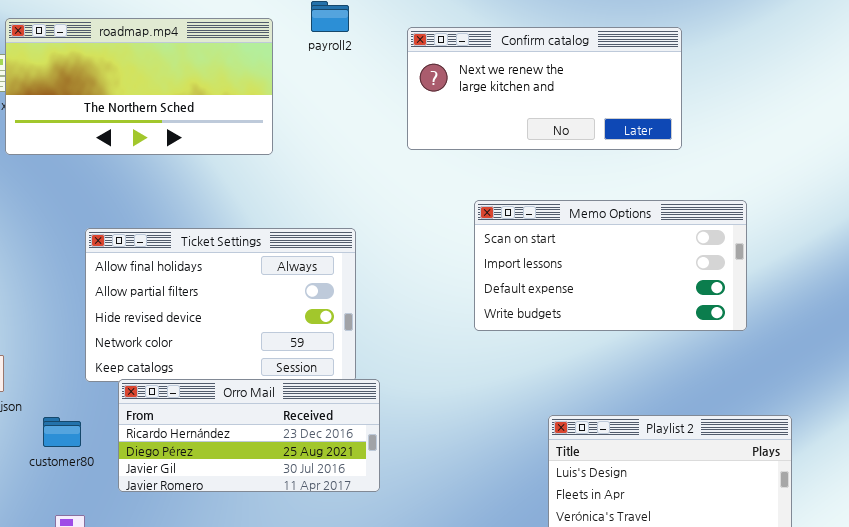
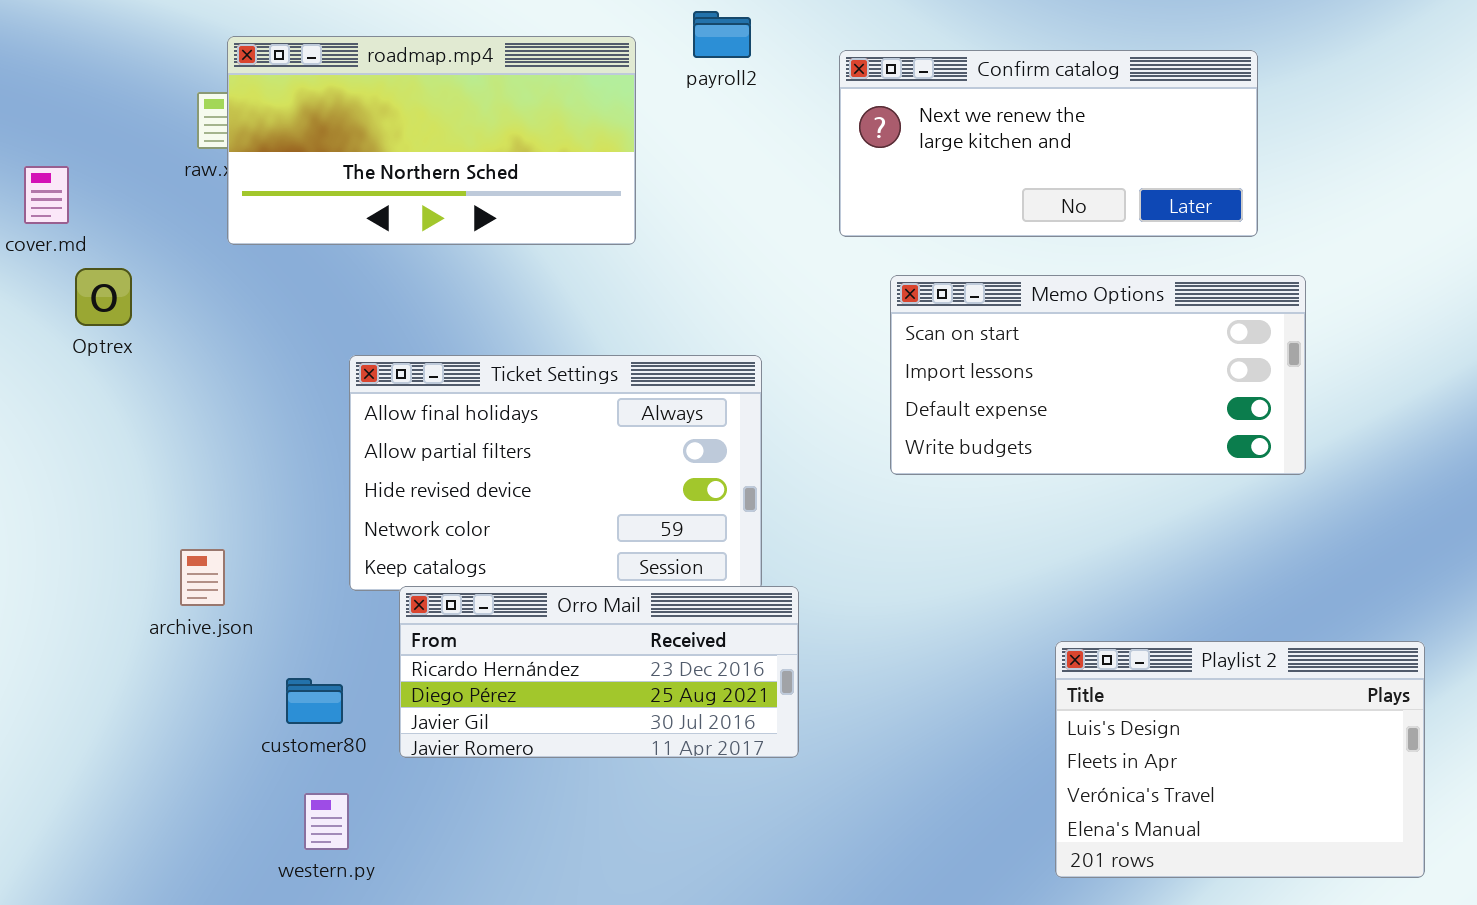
Memo Options: [474,200,747,331] -> [890,275,1306,475], moved
customer80: [43,417,81,447] -> [286,678,343,724], moved

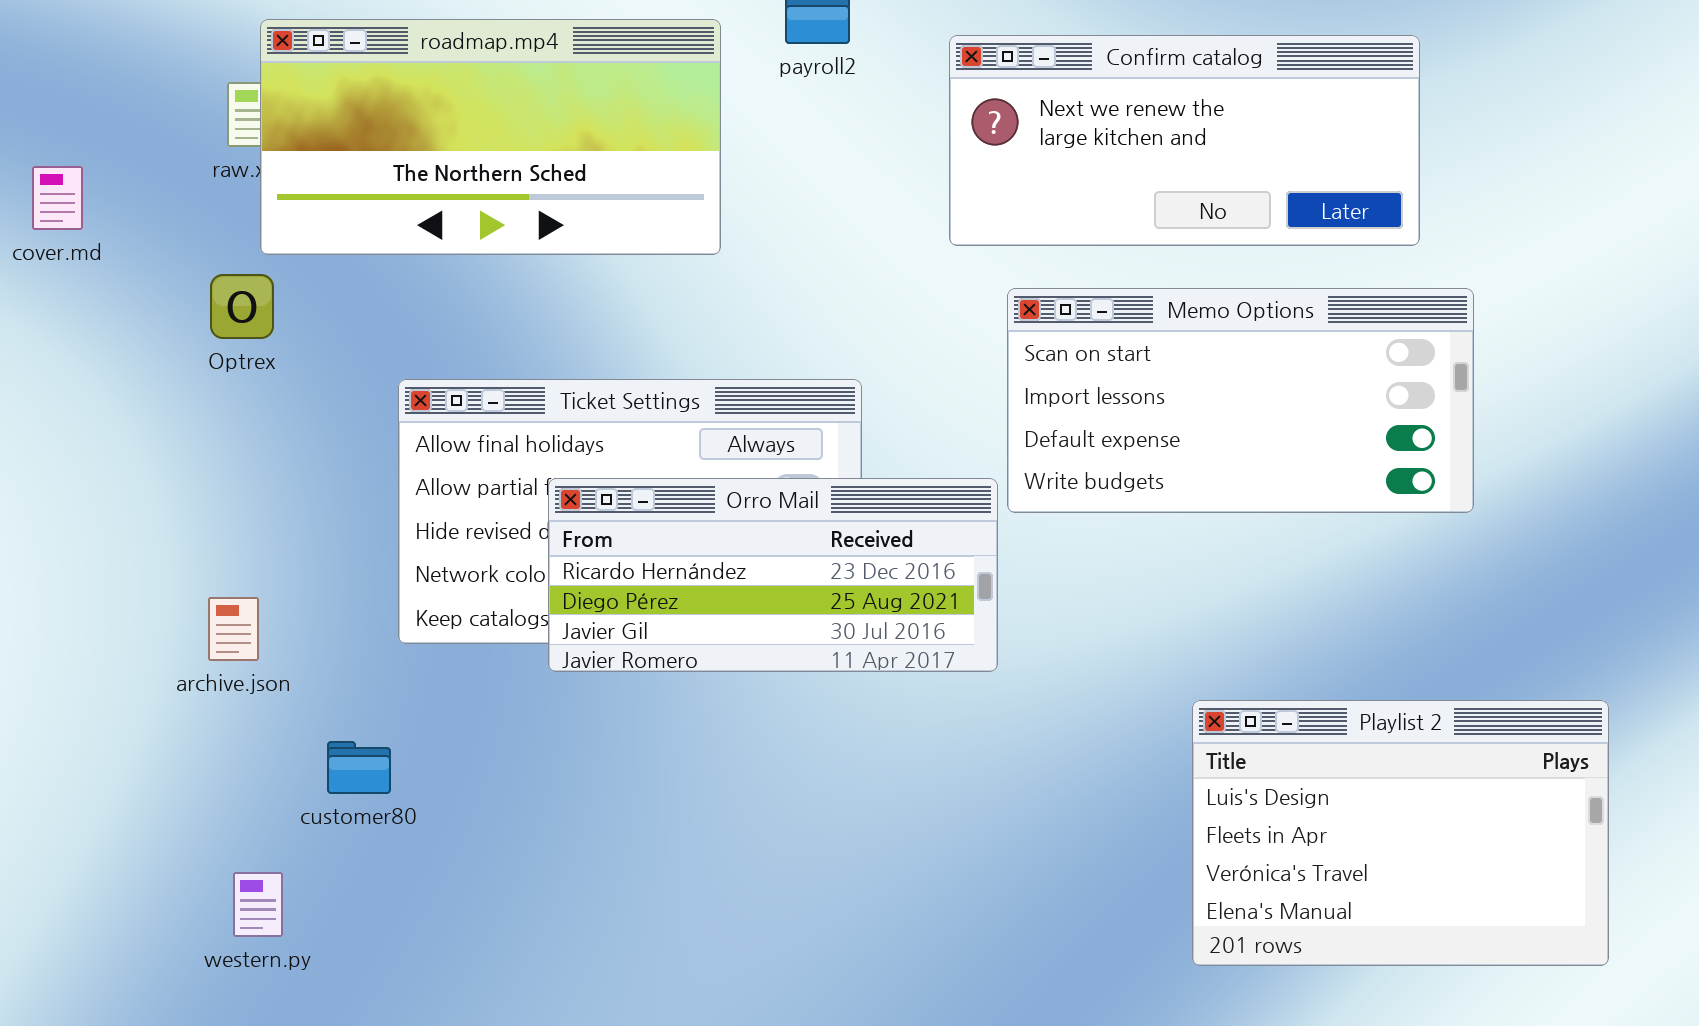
Optrex: [75,268,132,326] -> [210,274,274,339], moved
Orro Mail: [399,586,799,758] -> [548,478,998,672], moved
western.py: [304,793,349,850] -> [233,872,283,937], moved

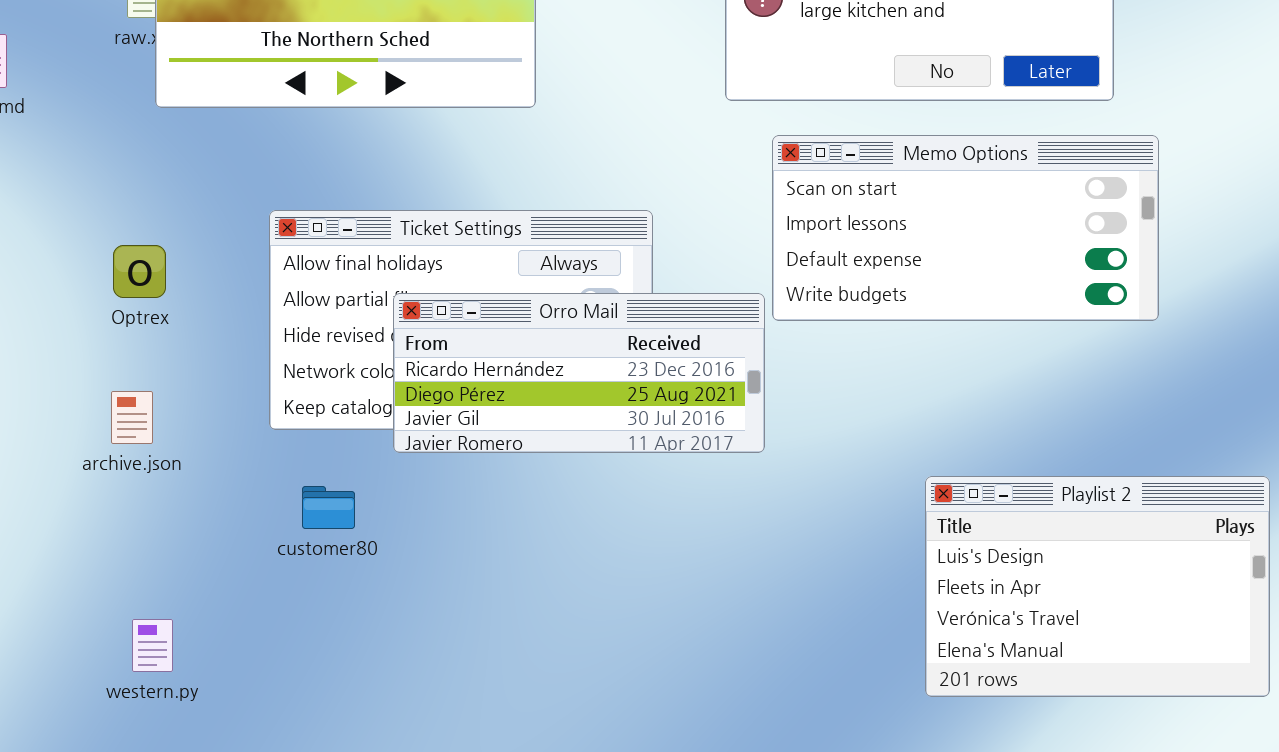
Optrex: [210,274,274,339] -> [113,245,166,298], moved
customer80: [327,741,391,794] -> [302,486,355,529], moved

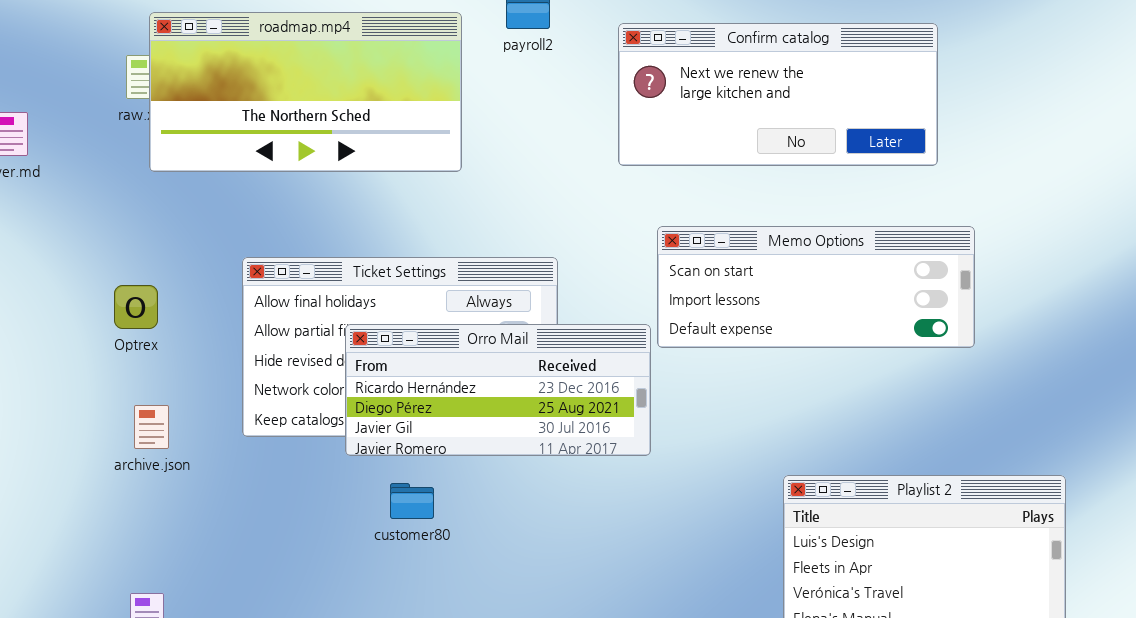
Memo Options: [772,135,1159,321] -> [657,226,975,348], resized
archive.json: [111,391,153,444] -> [134,405,169,449], moved
customer80: [302,486,355,529] -> [390,483,434,519], moved

